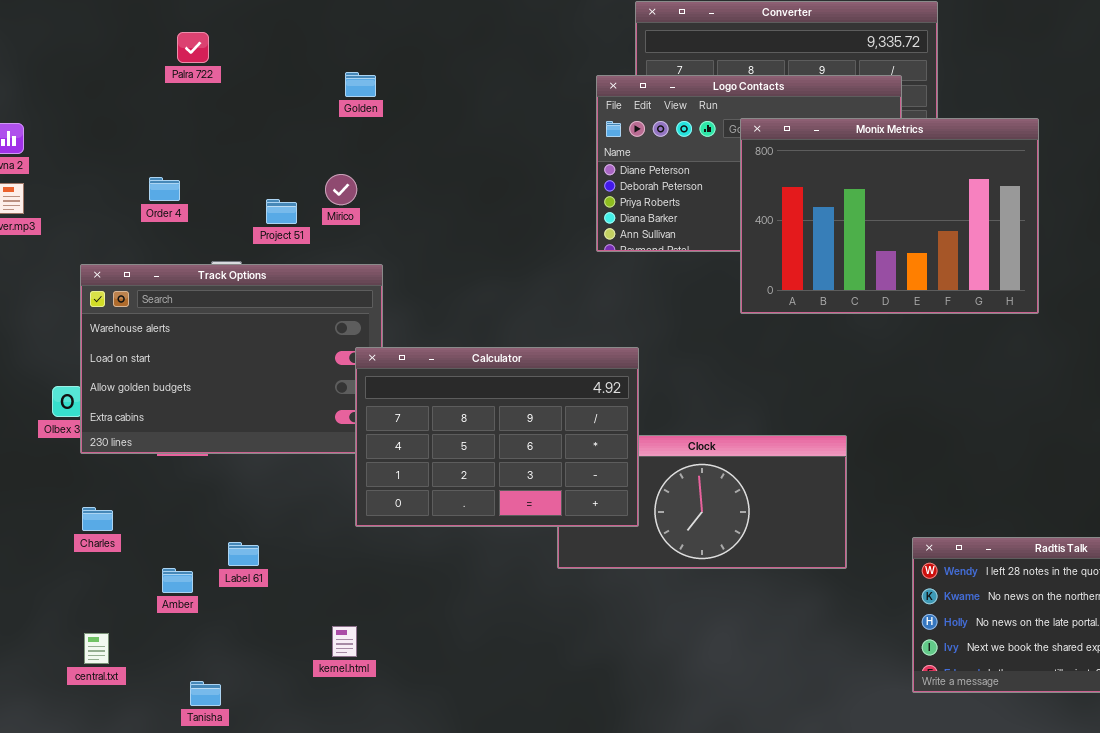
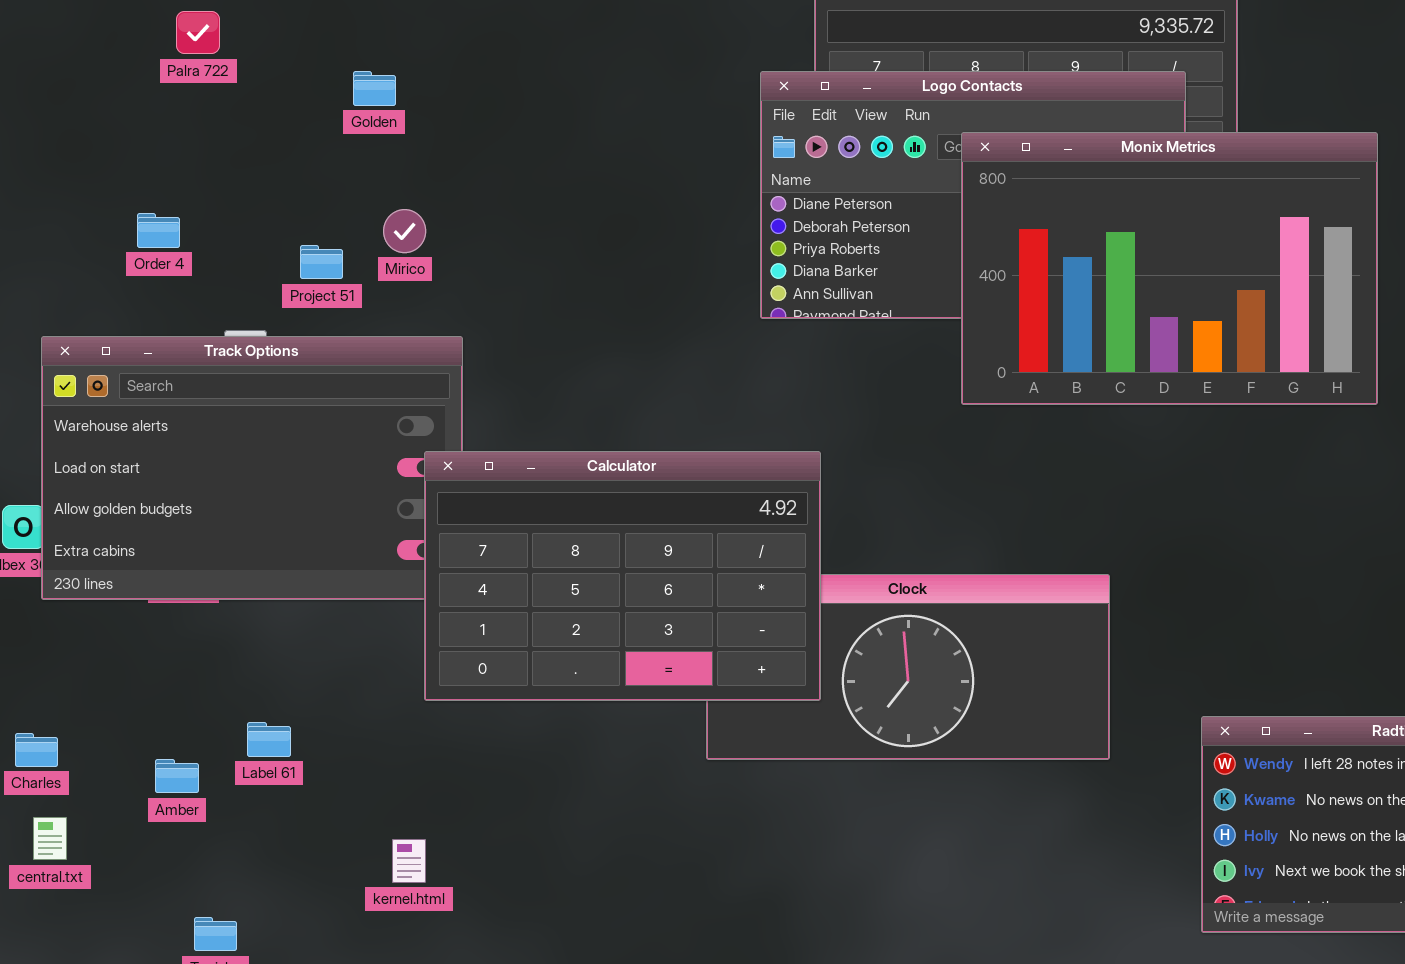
Golden: [345,72,376,97] -> [353,71,396,106], moved
Charles: [82,507,113,531] -> [15,733,58,767], moved
central.txt: [84,633,109,664] -> [33,817,67,860], moved

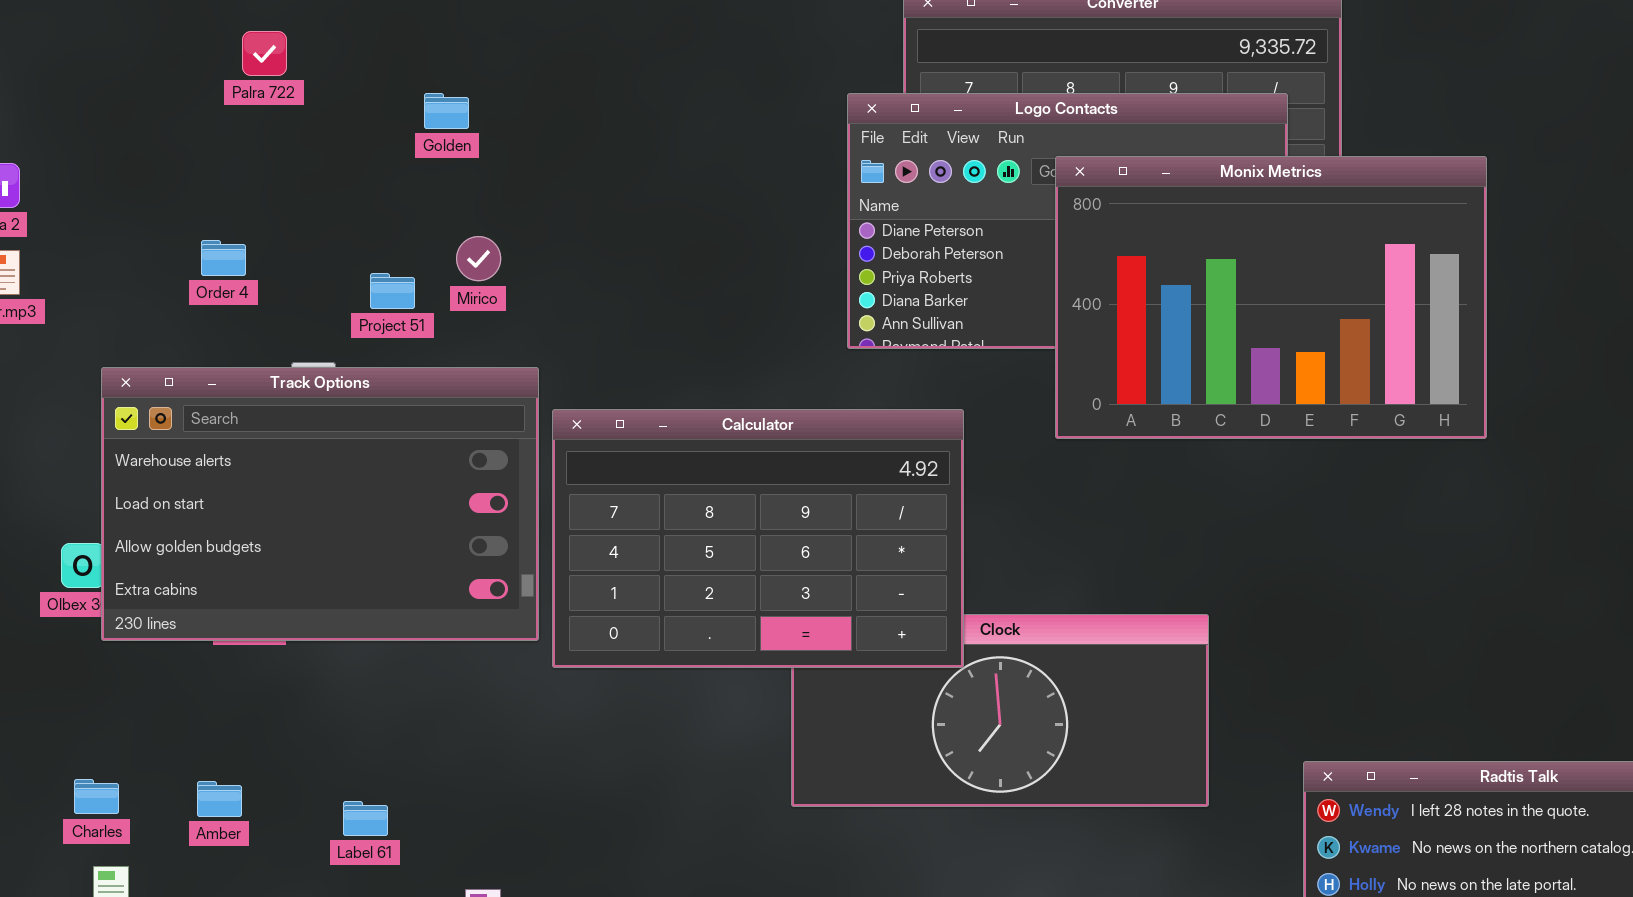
Calculator: [424,451,821,701] -> [552,409,964,668], moved
Label 61: [247,722,291,757] -> [343,801,388,836], moved
Amber: [155,759,199,793] -> [197,781,242,817], moved

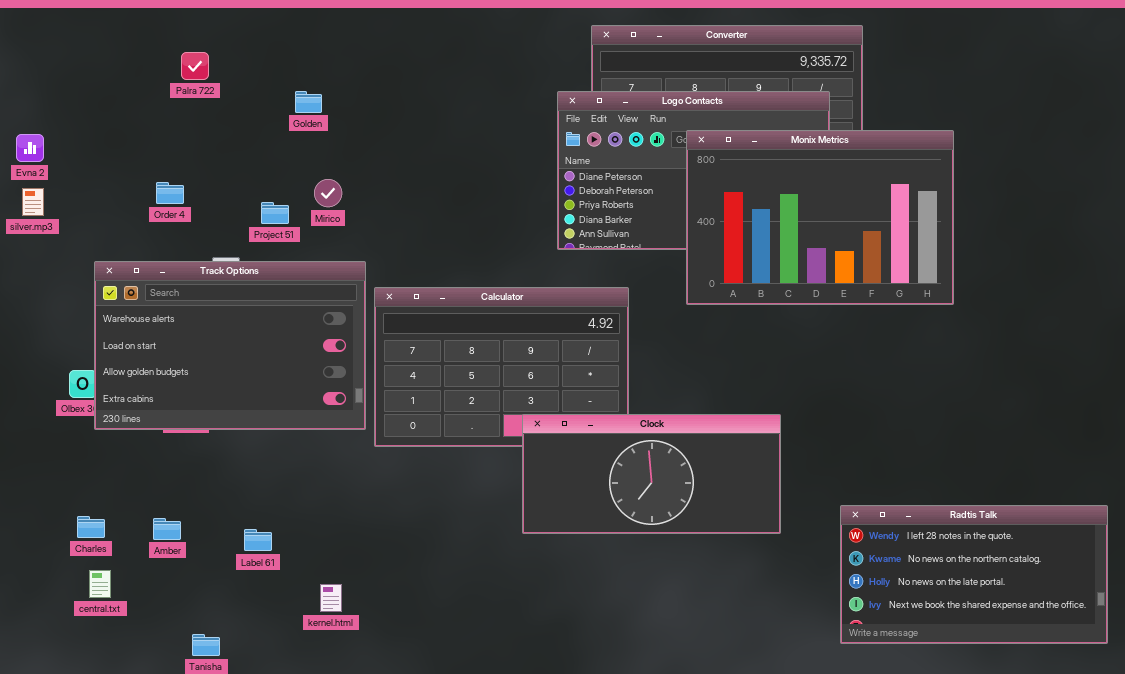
Clock: [791,614,1209,807] -> [522,414,781,534], raised

